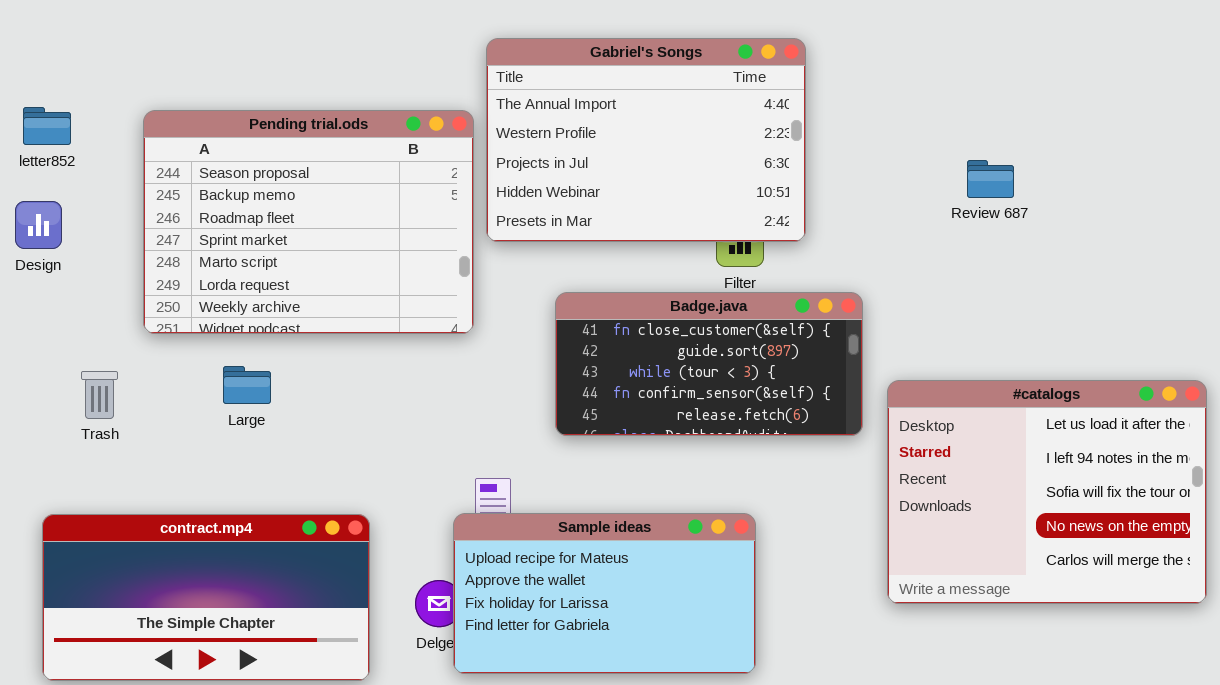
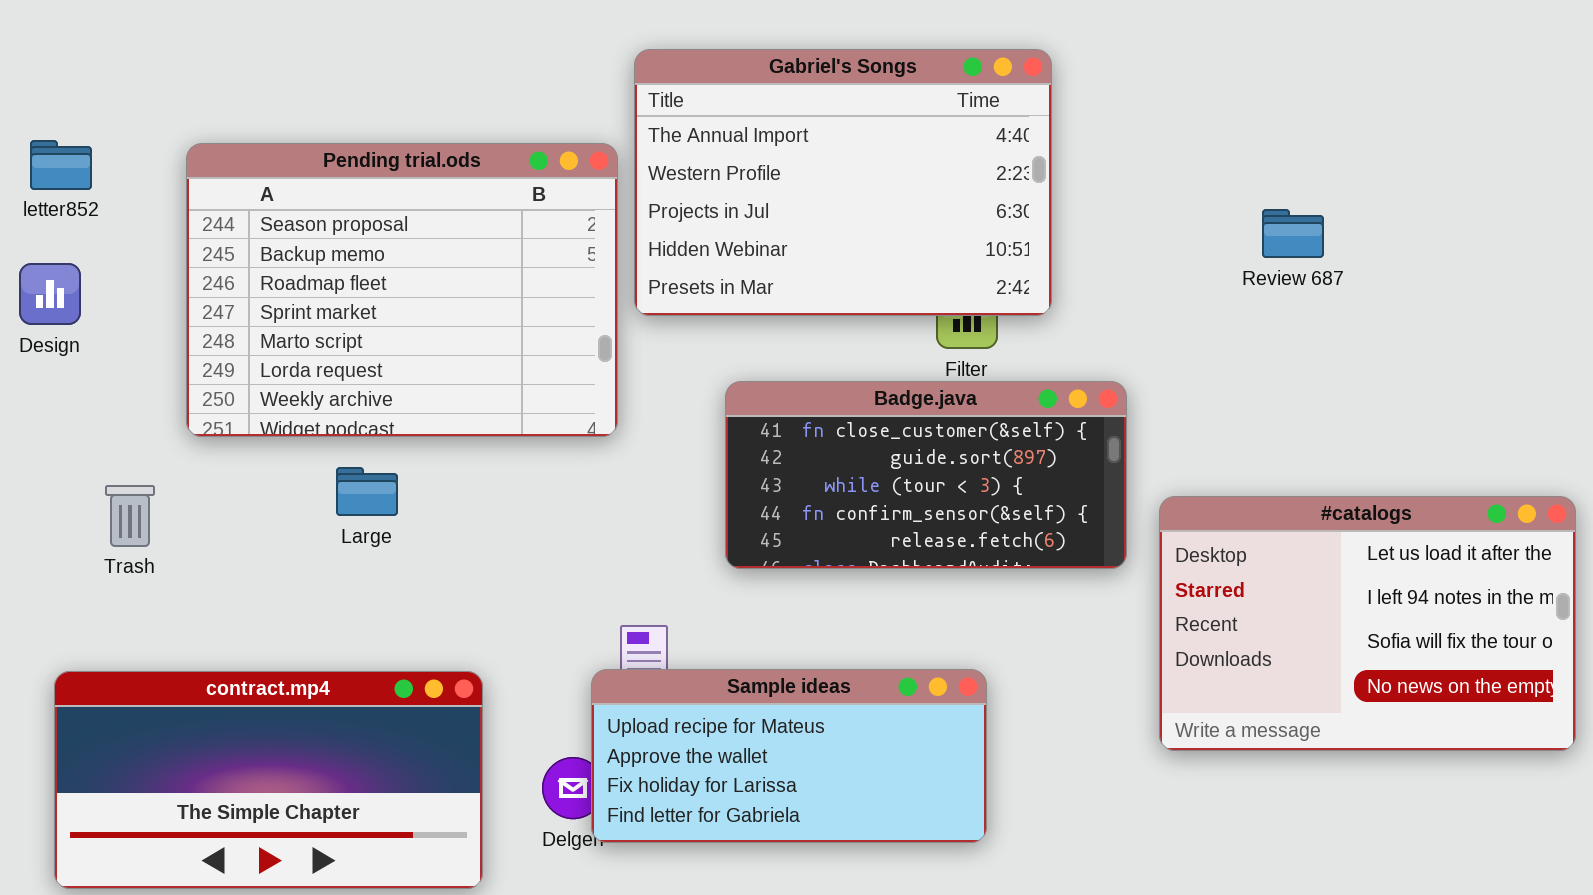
Large: [223,366,271,404] -> [336,467,398,516], moved
#catalogs: [887,380,1207,604] -> [1159,496,1576,751], resized
Sample ideas: [453,513,756,674] -> [591,669,987,843], resized

